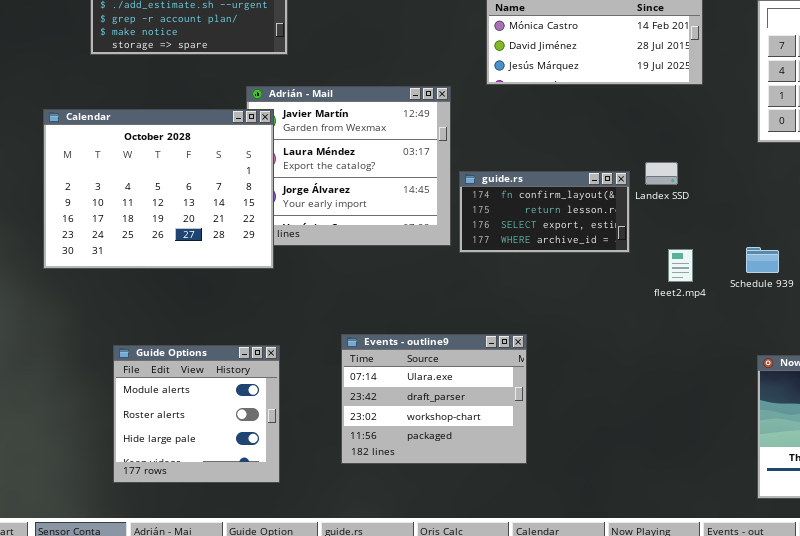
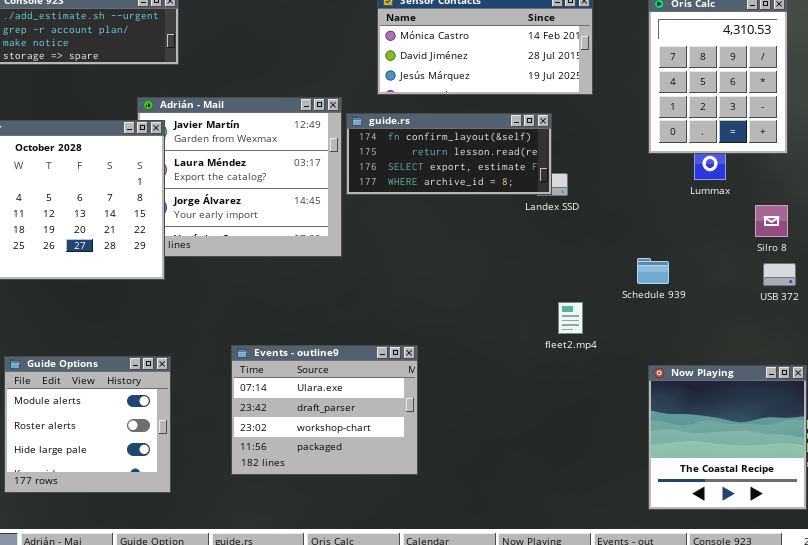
guide.rs: [459,171,630,253] -> [346,113,552,195], moved, resized
fleet2.mp4: [668,249,693,282] -> [558,302,583,334], moved

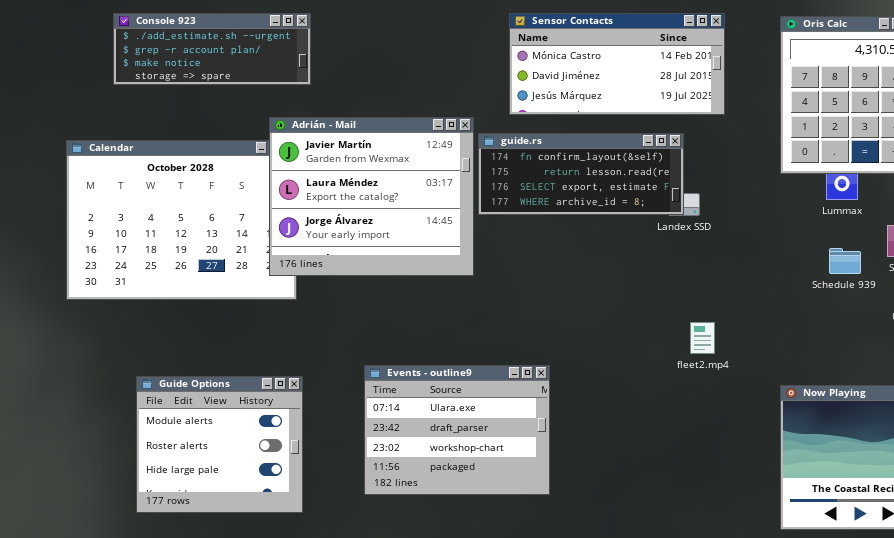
Adrián - Mail: [137,97,342,257] -> [269,117,474,276], raised
Schedule 939: [637,258,669,284] -> [829,248,861,274], moved

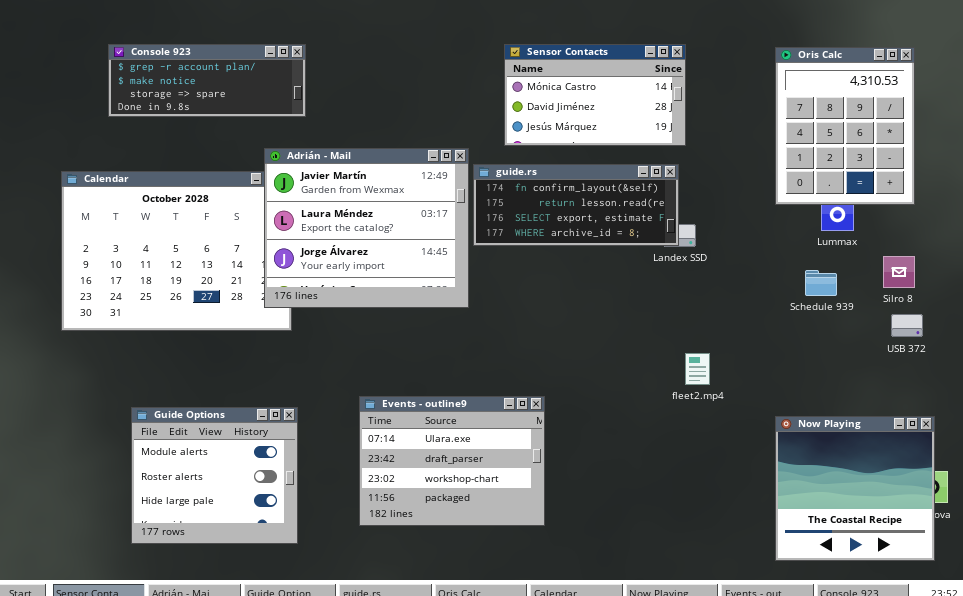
Console 923: [113,13,311,85] -> [108,44,306,117], scrolled down 1 row
Sensor Contacts: [509,13,725,115] -> [504,44,686,146], resized
Schedule 939: [829,248,861,274] -> [805,270,837,296], moved

